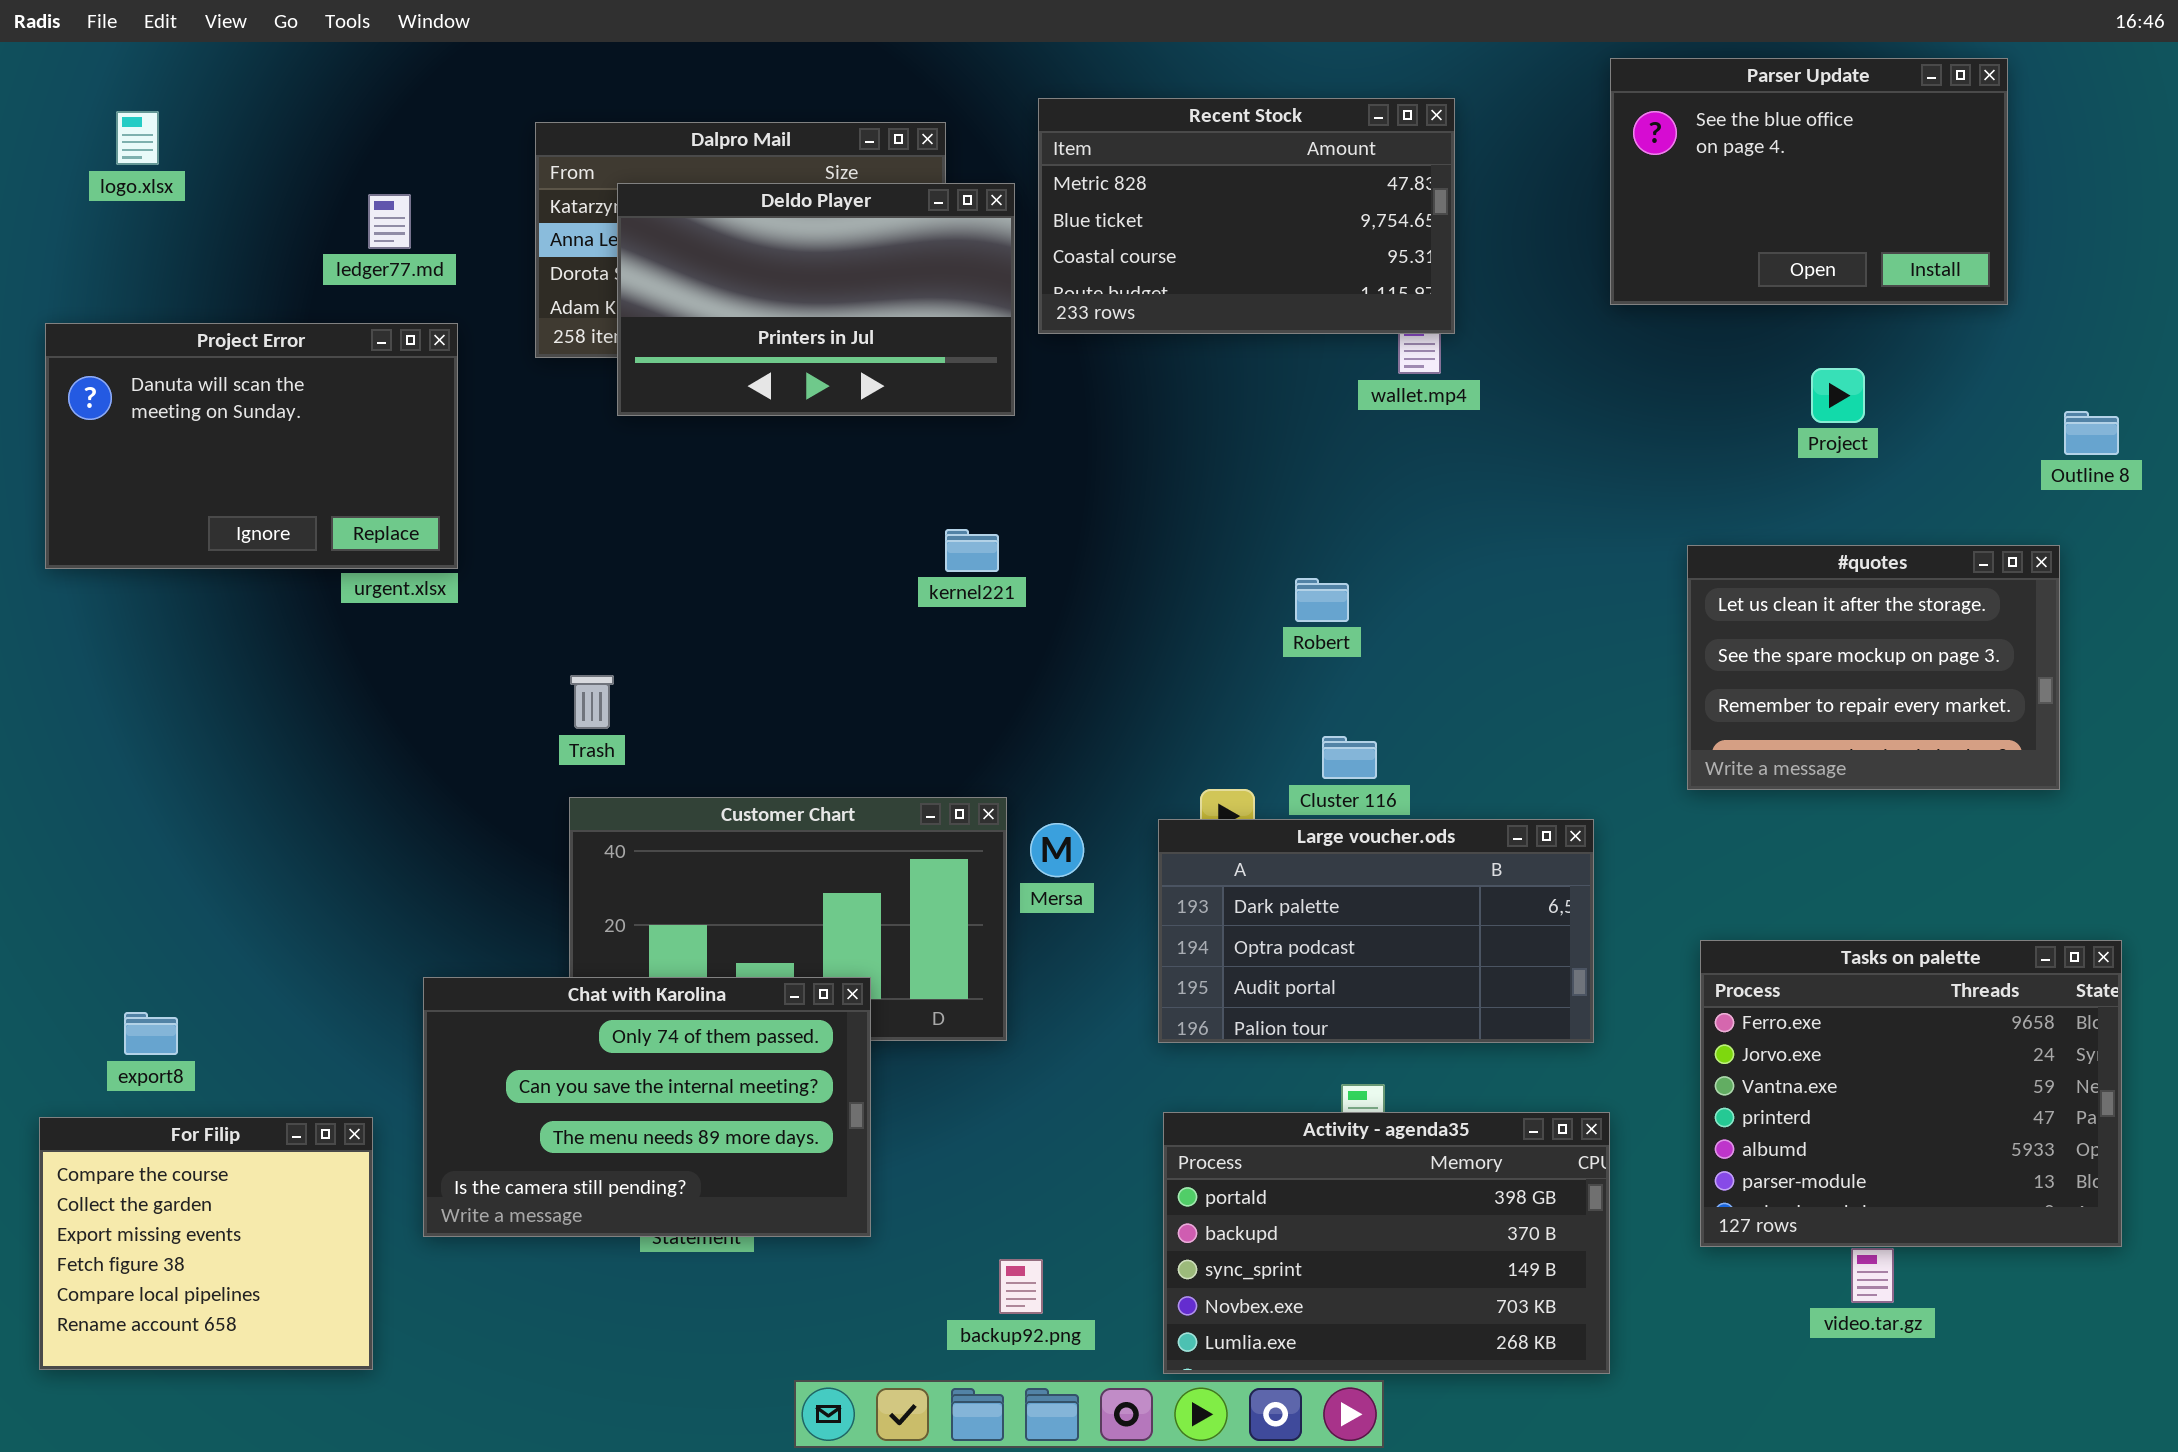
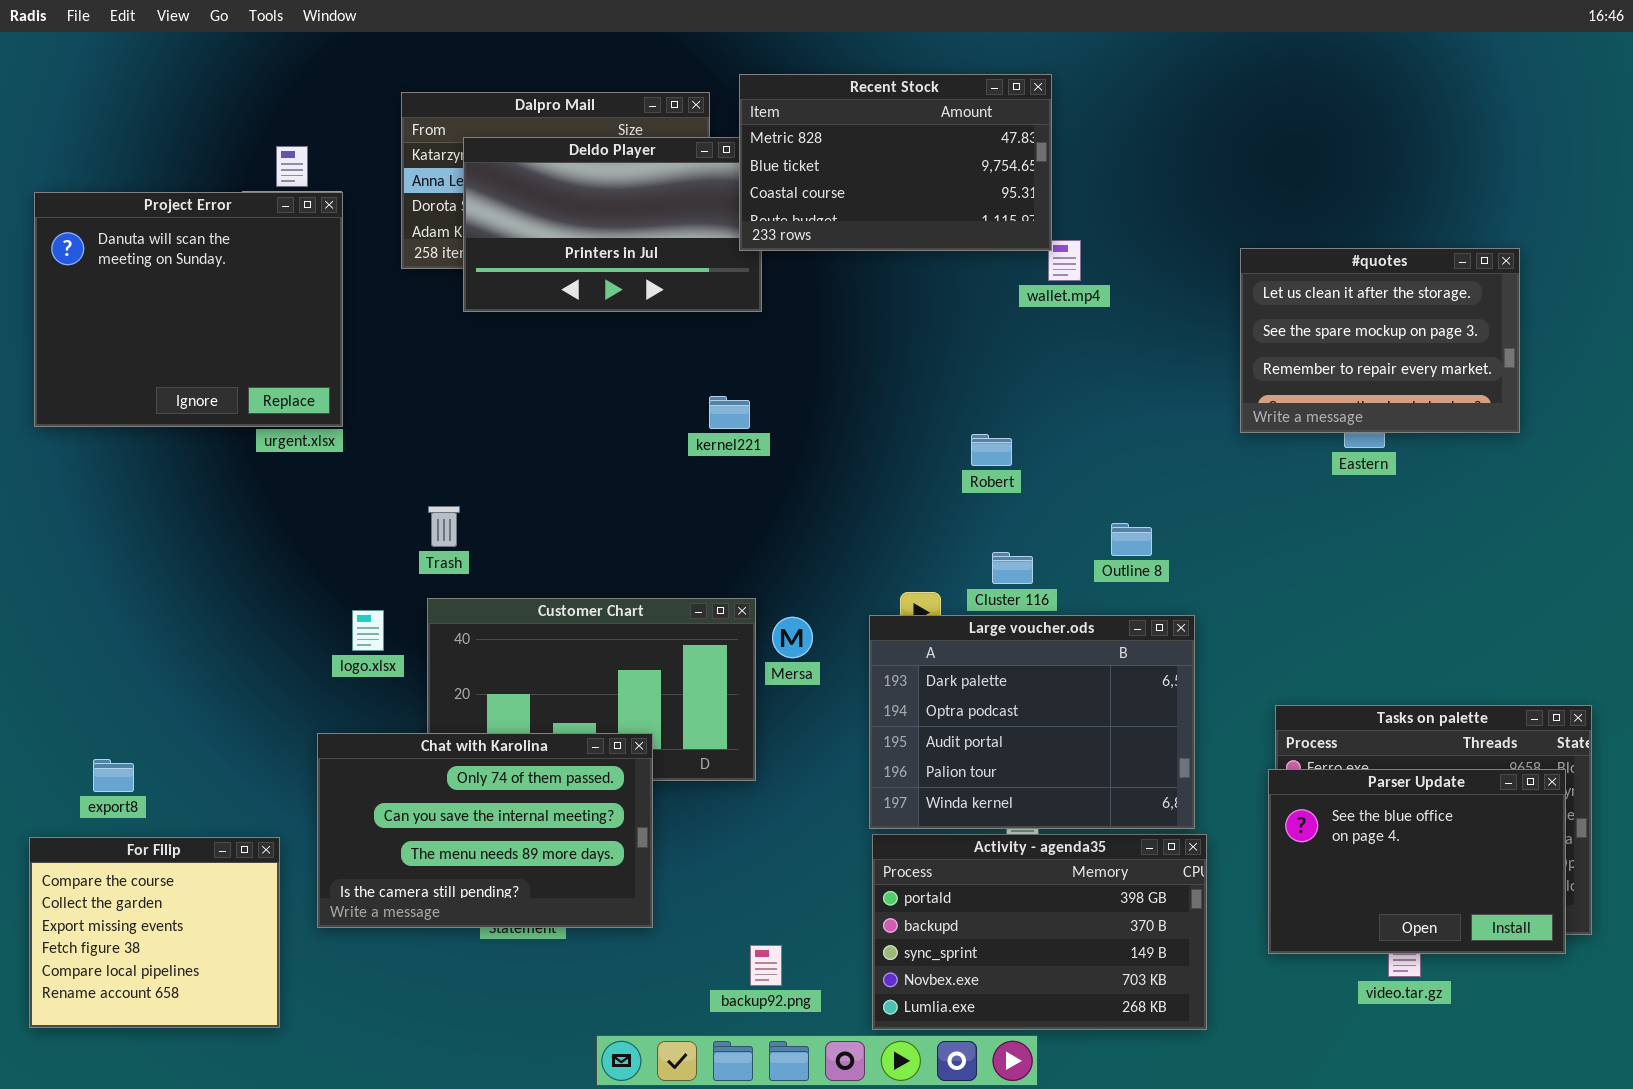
Parser Update: [1610,58,2008,305] -> [1268,769,1566,954], moved
Recent Stock: [1038,98,1455,334] -> [739,74,1052,251], moved
logo.xlsx: [116,111,159,165] -> [352,610,384,651], moved
Project Error: [45,323,458,569] -> [34,192,343,427], resized
Outline 8: [2064,411,2119,455] -> [1111,523,1152,556], moved
#quotes: [1687,545,2060,790] -> [1240,248,1520,433], moved
Large voucher.ods: [1158,819,1594,1043] -> [869,615,1195,829], resized

